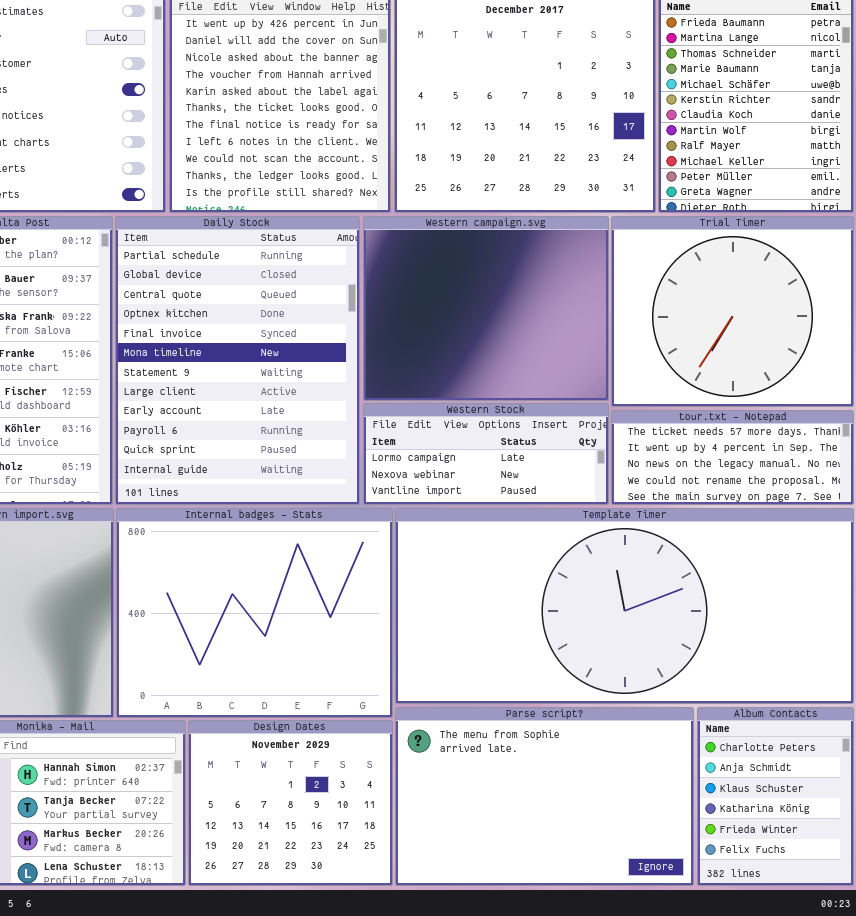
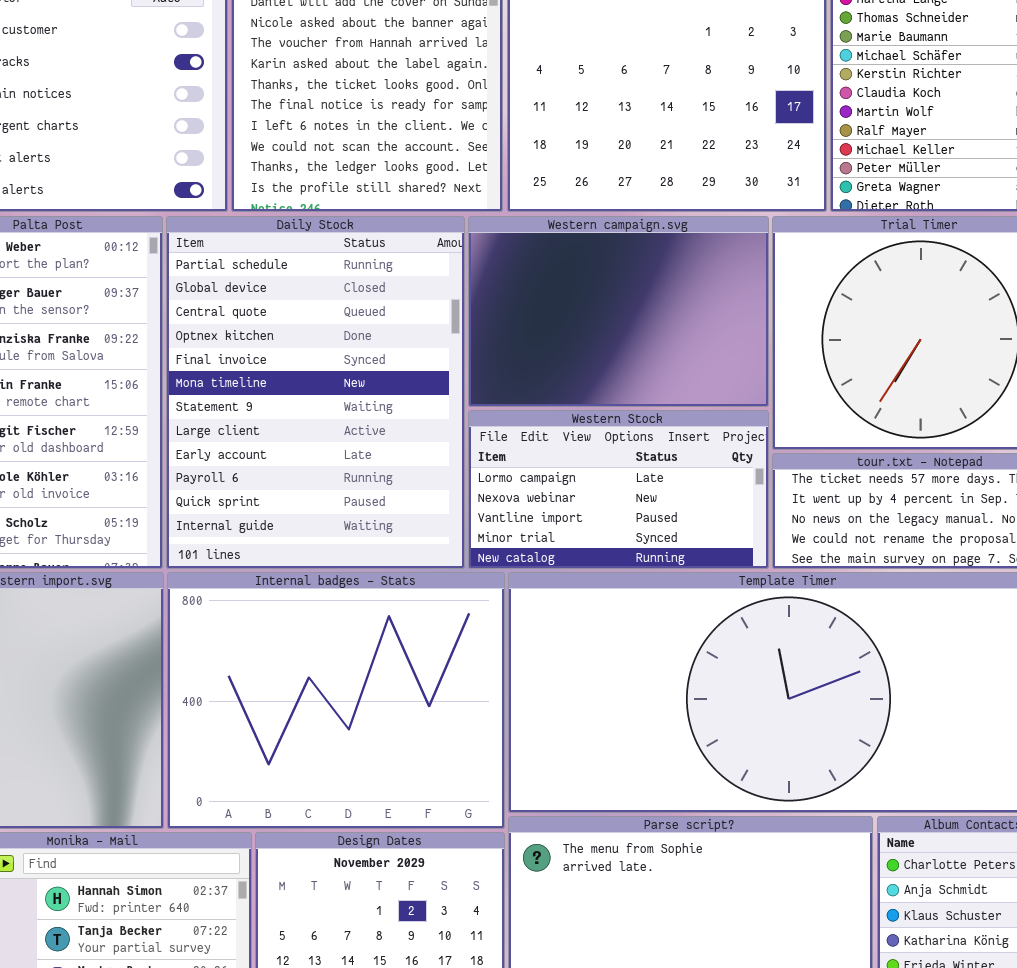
Western campaign.svg: [363,216,609,401] -> [468,216,769,407], resized
Western Stock: [363,403,609,505] -> [468,410,769,569], resized

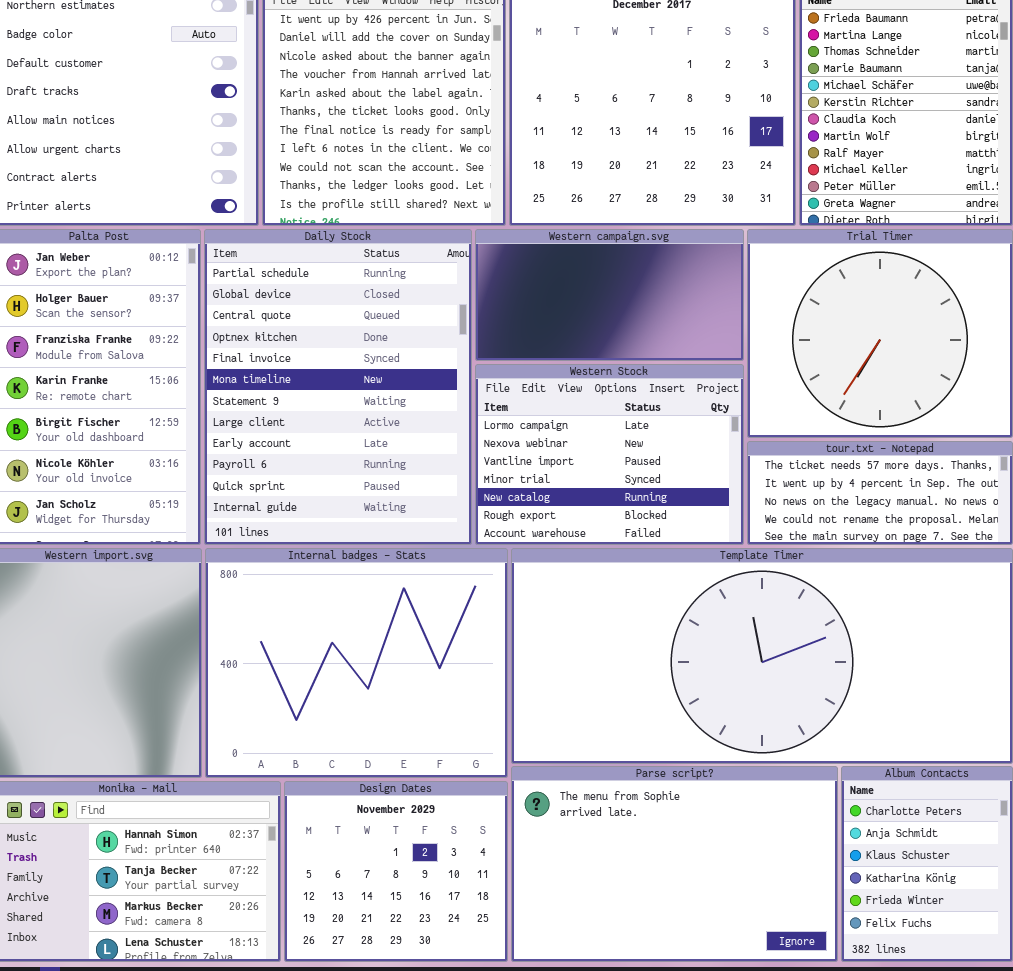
Western campaign.svg: [468,216,769,407] -> [475,229,744,361], resized
Western Stock: [468,410,769,569] -> [475,364,744,545], resized

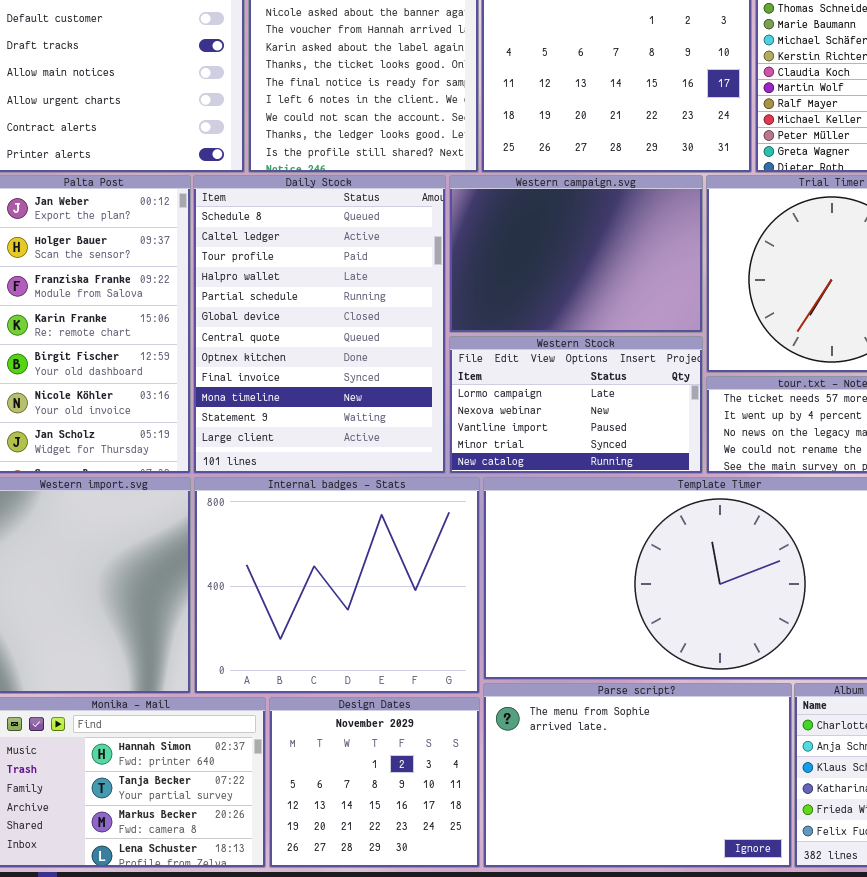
Daily Stock: [204,229,472,545] -> [193,175,446,474], scrolled up 4 rows
Western campaign.svg: [475,229,744,361] -> [449,175,703,333], resized
Western Stock: [475,364,744,545] -> [449,336,703,474], resized

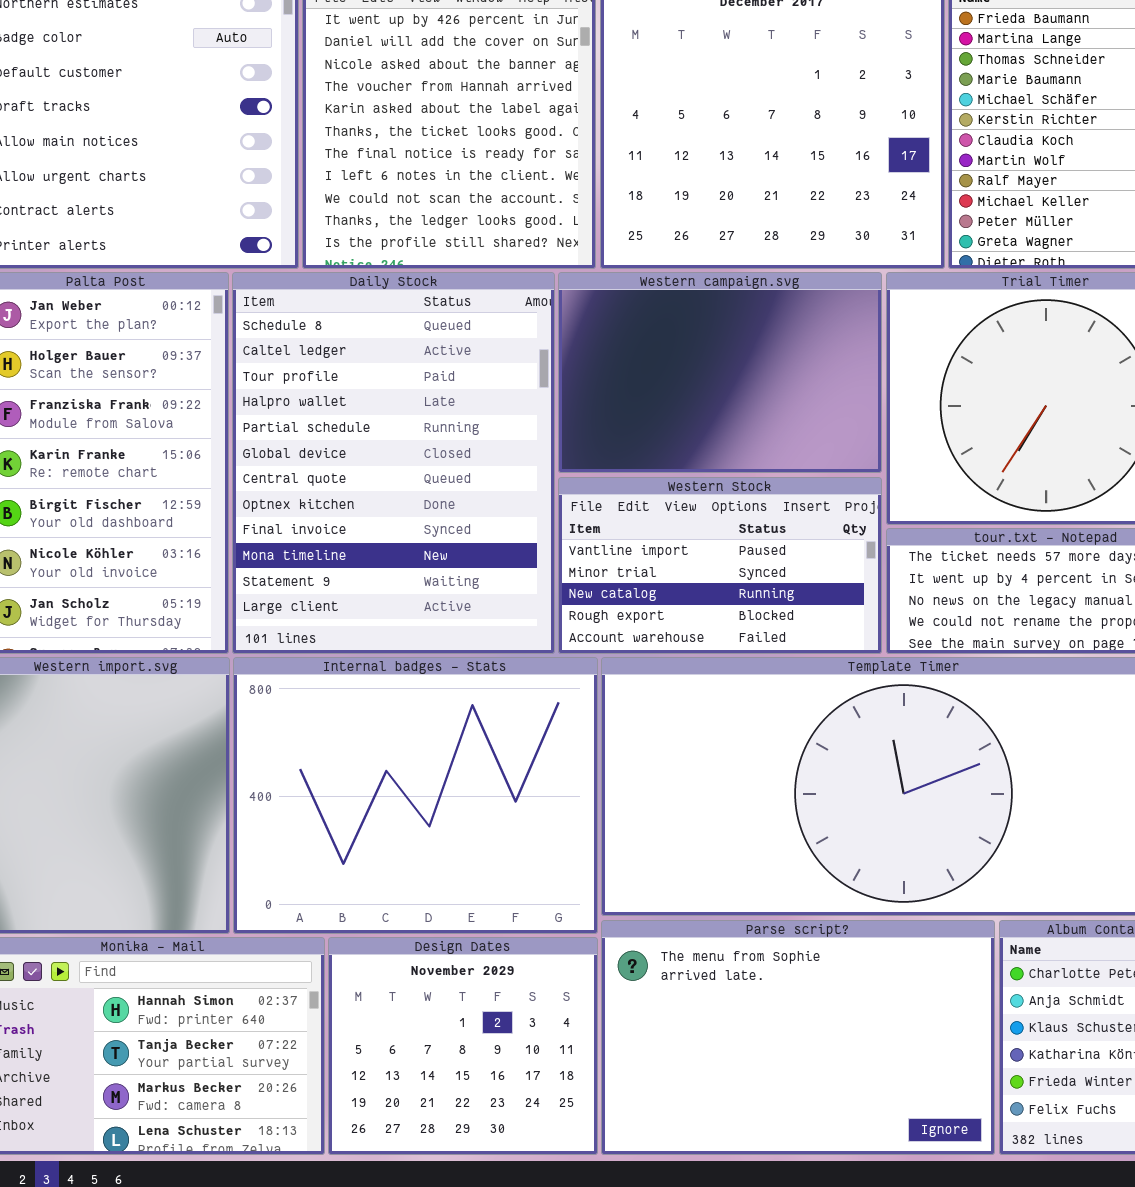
Western Stock: [449,336,703,474] -> [558,477,882,654], scrolled down 2 rows

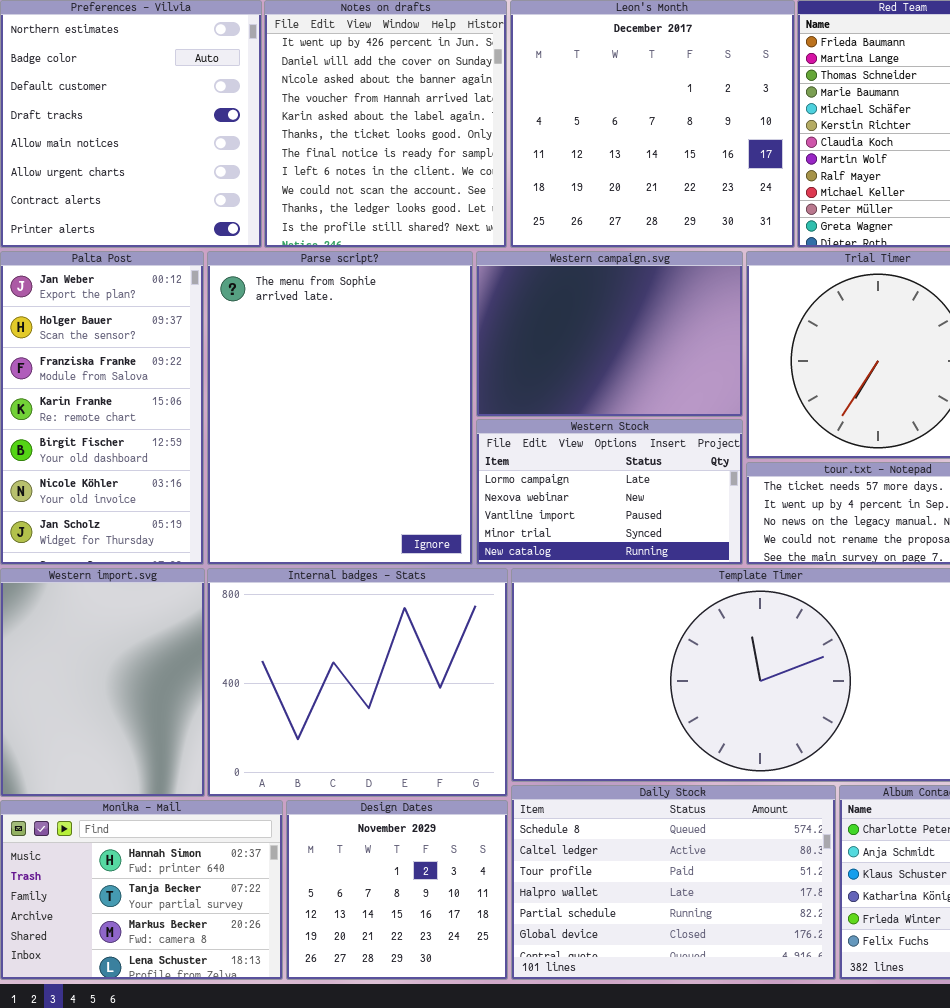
Daily Stock: [232,272,555,654] -> [511,785,836,980], moved, resized
Western Stock: [558,477,882,654] -> [476,419,743,565], scrolled up 2 rows
Parse script?: [601,920,995,1155] -> [207,251,473,565], moved, resized

